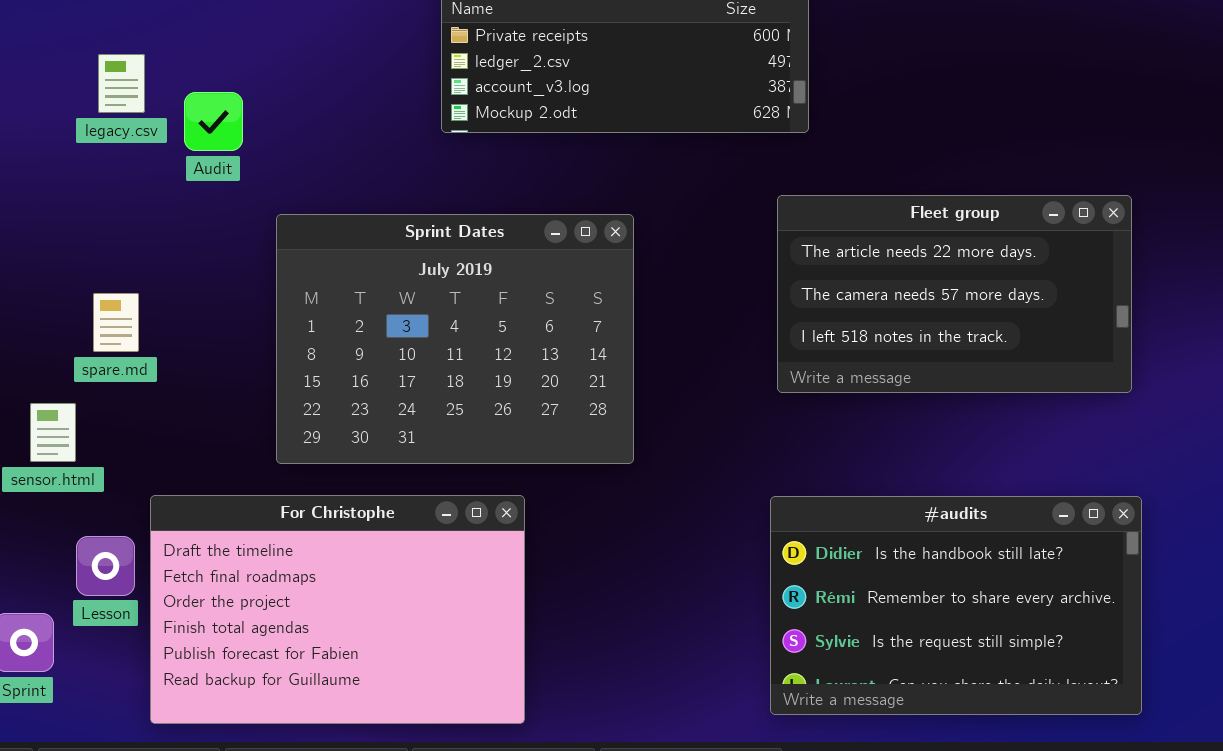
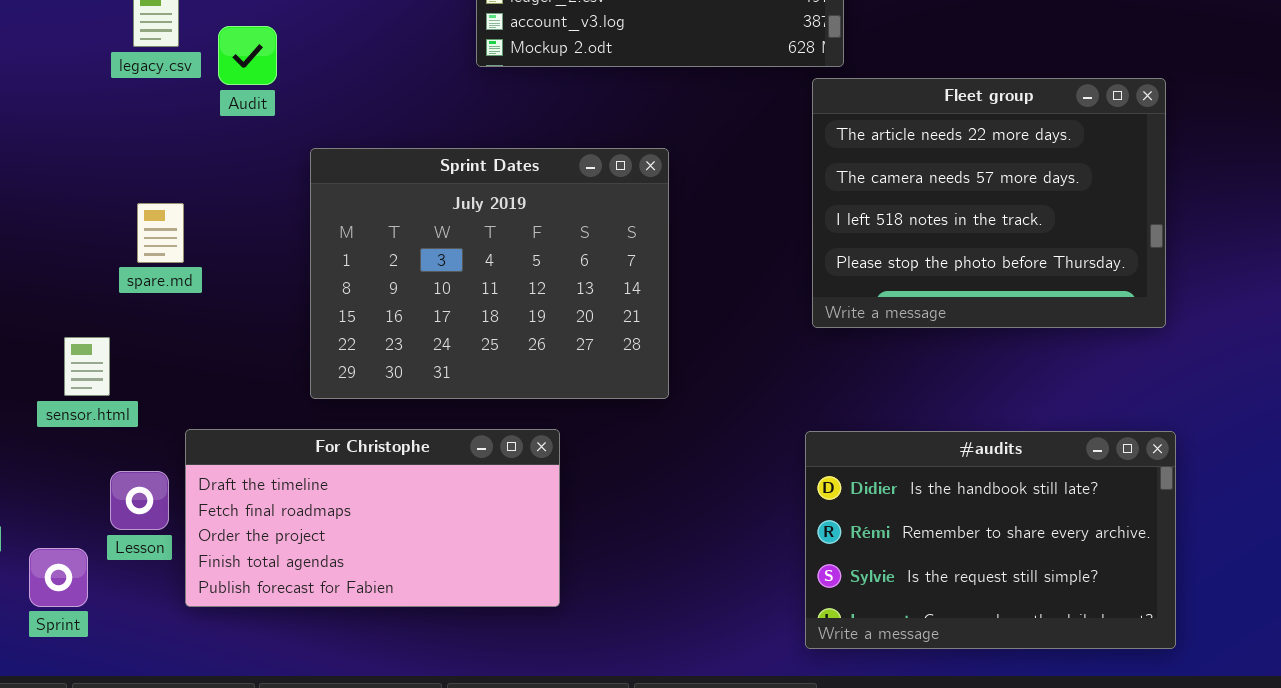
Fleet group: [777,195,1132,393] -> [812,78,1166,328], resized
spare.md: [93,293,139,352] -> [137,203,184,263], moved
For Christophe: [150,495,525,724] -> [185,429,560,607], resized

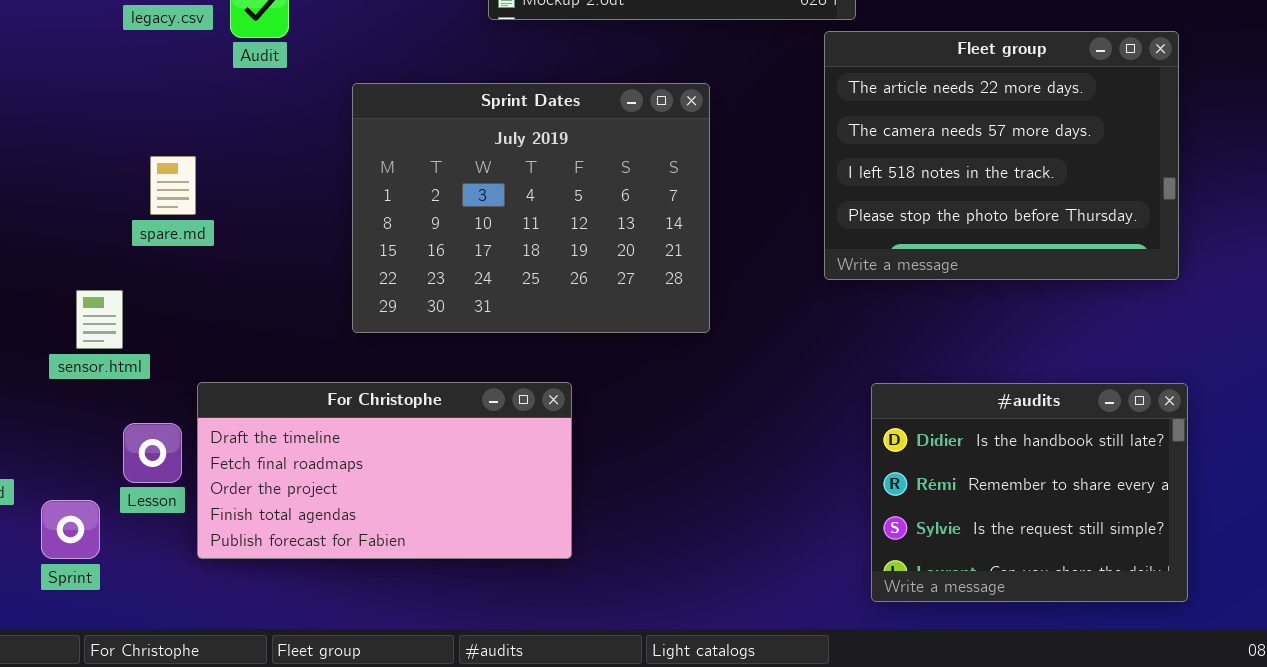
Sprint Dates: [310,148,669,399] -> [352,83,710,333], moved
#audits: [805,431,1176,649] -> [871,383,1188,602], resized

